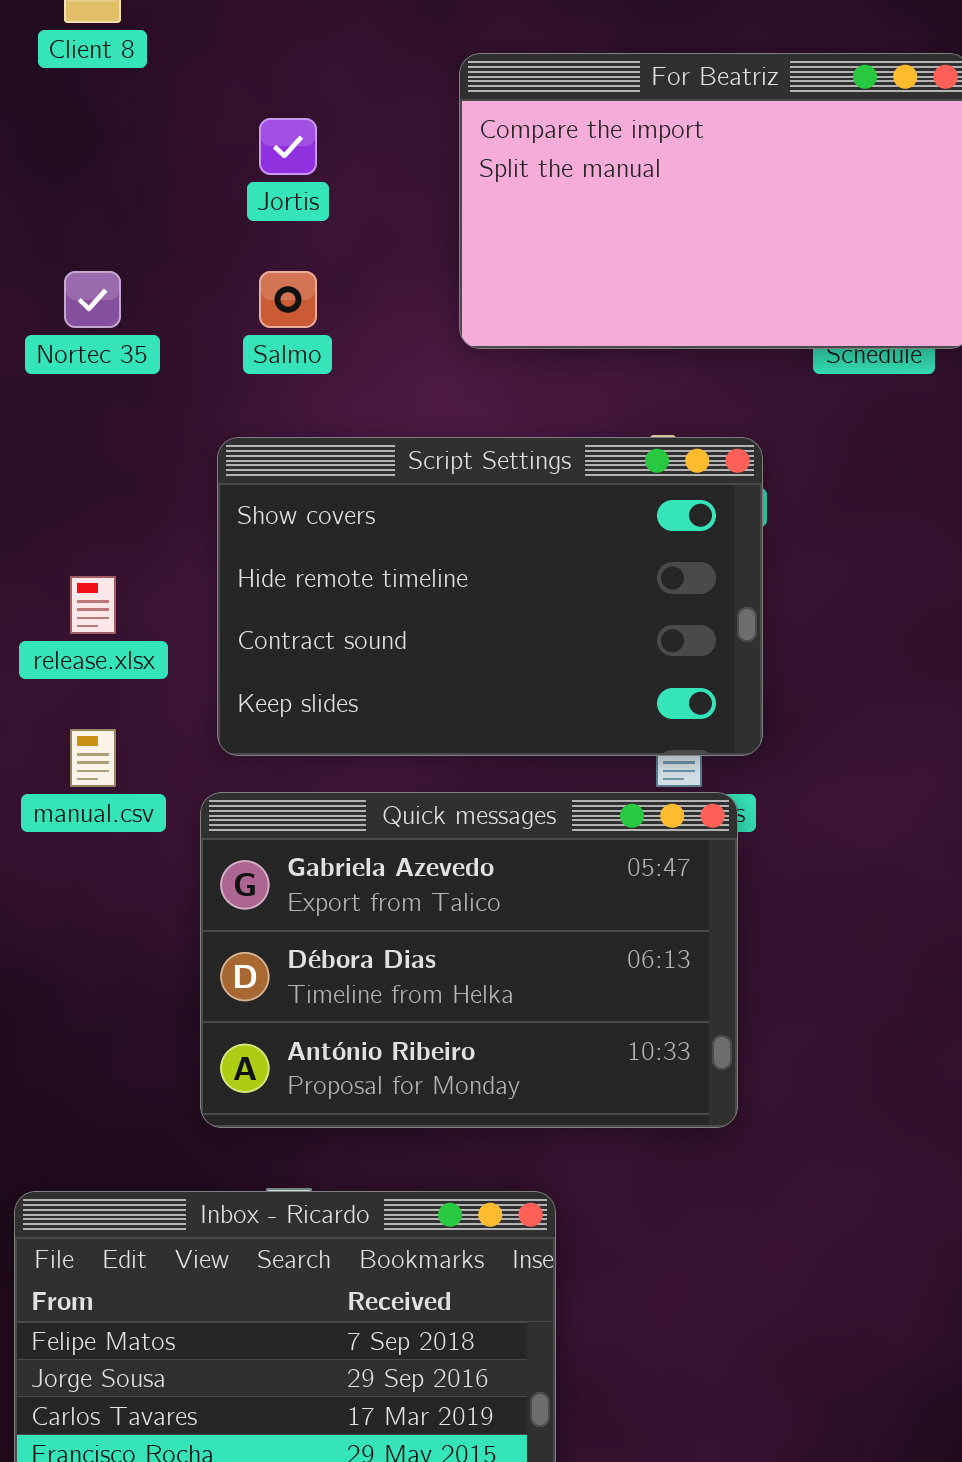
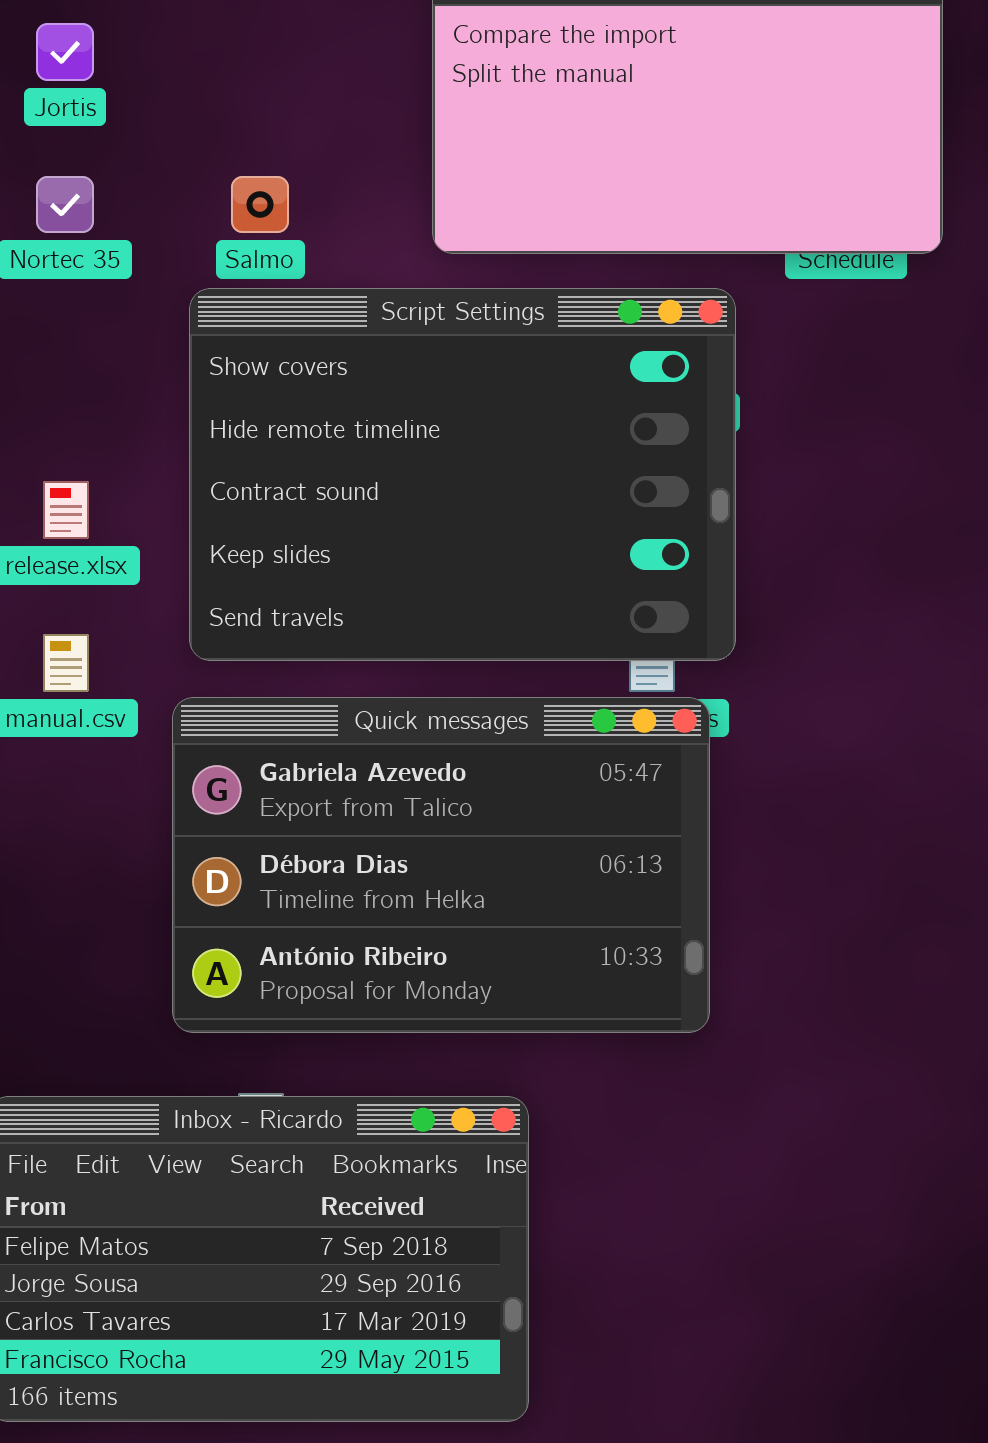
Jortis: [259,118,317,175] -> [36,23,94,81], moved
Script Settings: [217,437,763,756] -> [189,288,736,661], resized

